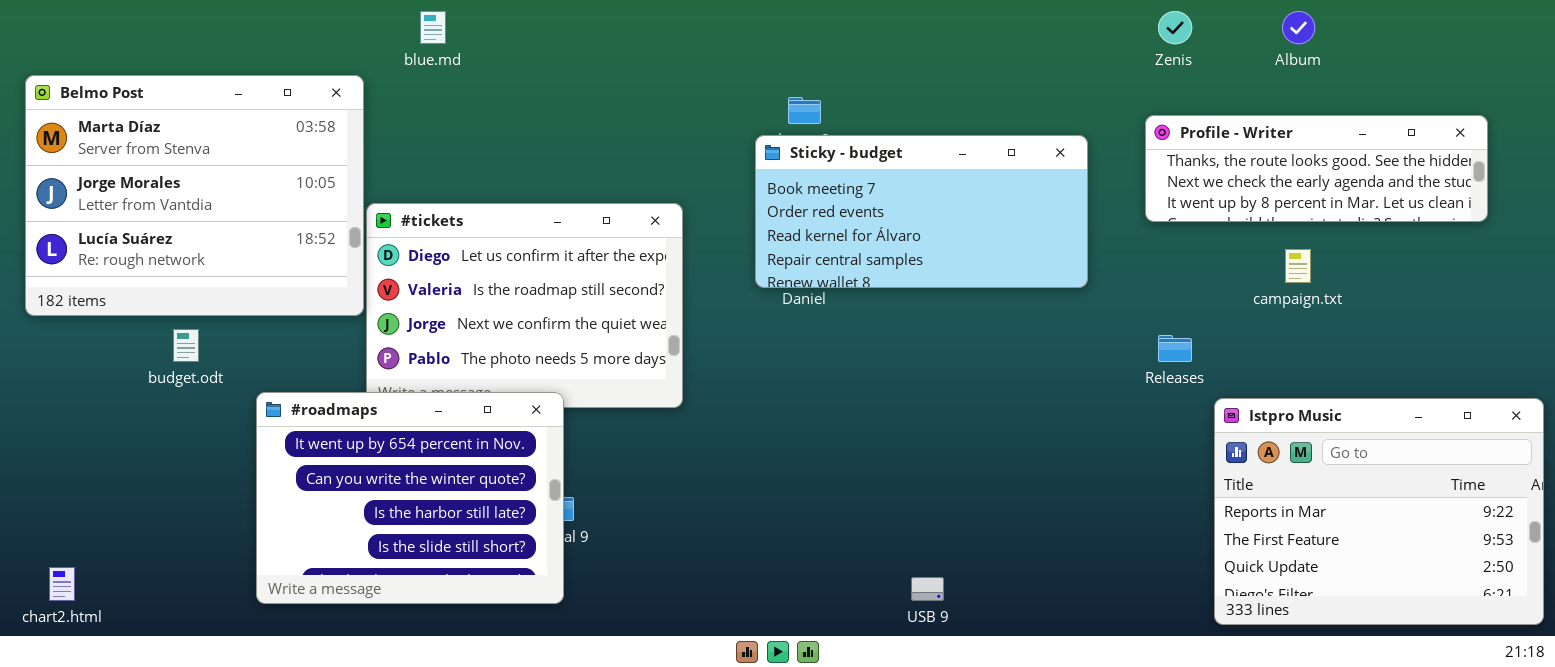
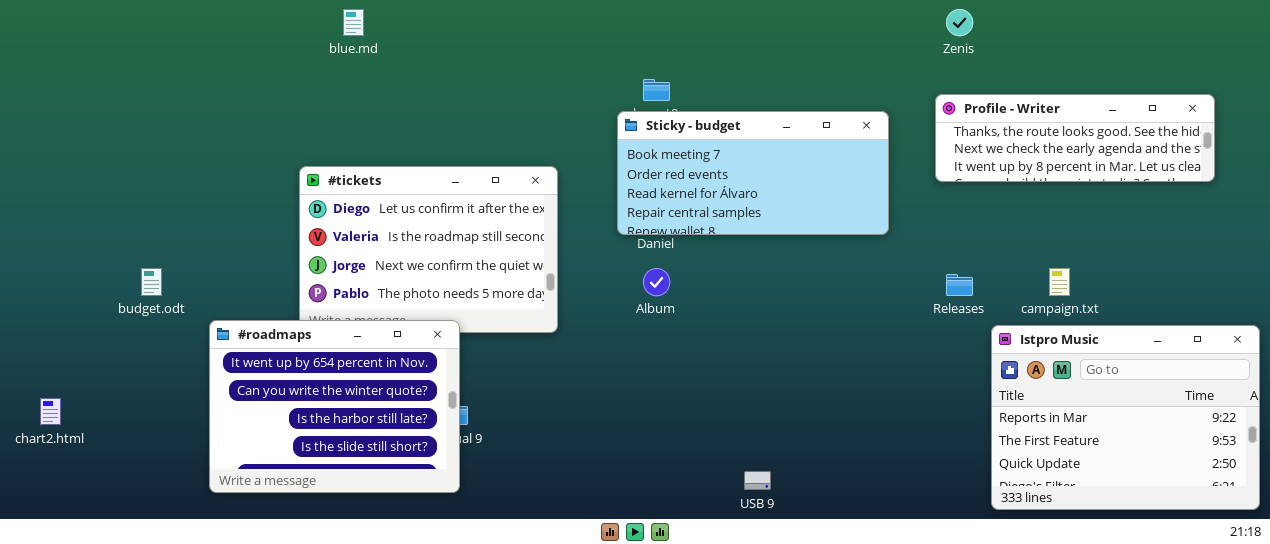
Album: [1282,11,1315,44] -> [643,268,670,296], moved
Belmo Post: [25,75,364,316] -> none, closed
campaign.txt: [1285,249,1311,283] -> [1049,268,1070,296], moved
chart2.html: [49,567,75,601] -> [40,398,61,425], moved

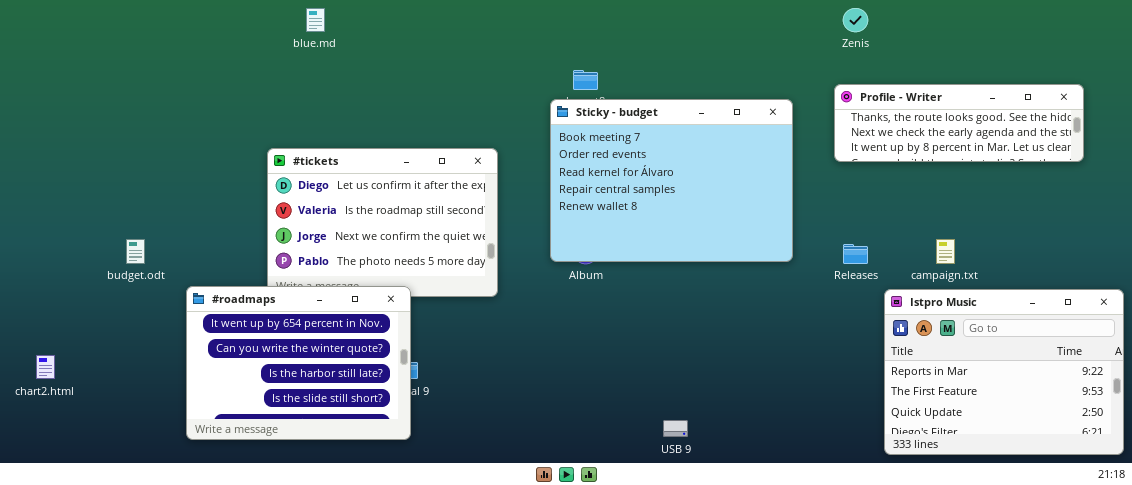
Sticky - budget: [617,111,889,235] -> [550,99,793,262], resized

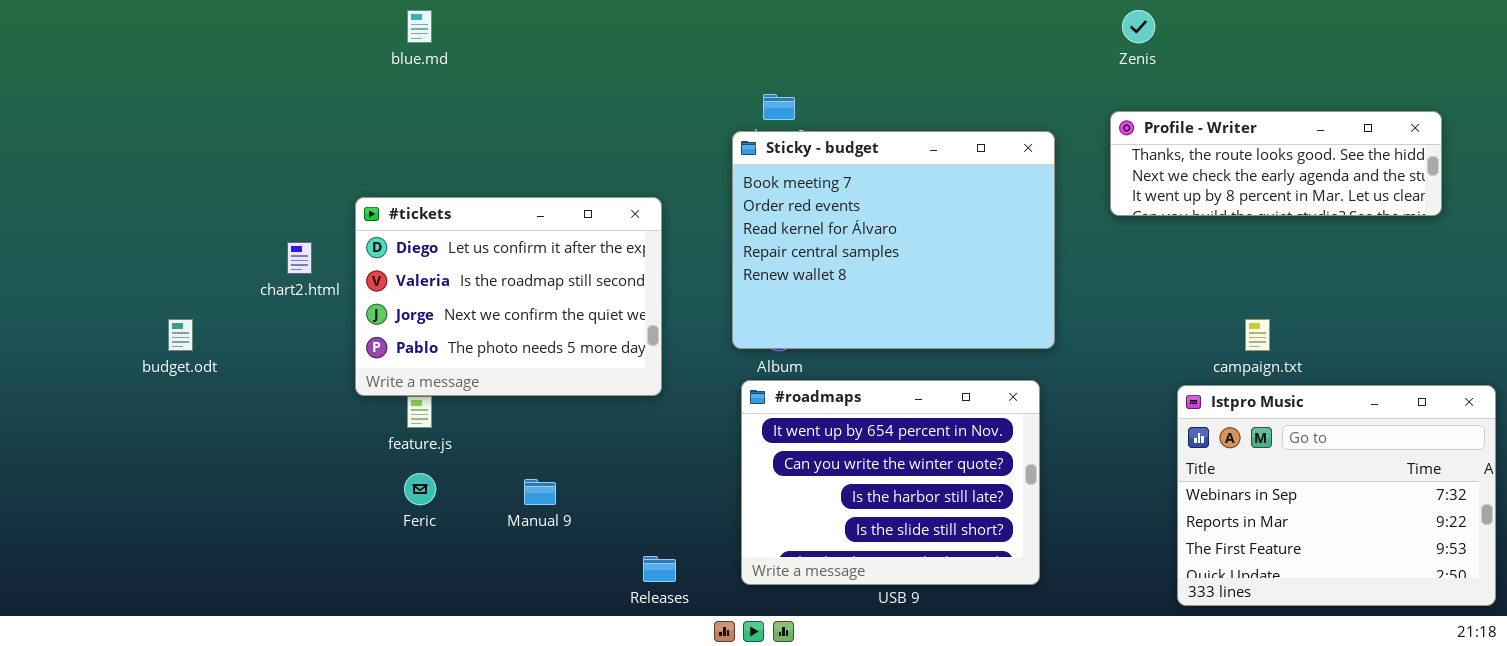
Releases: [843,244,868,264] -> [643,556,676,582], moved
#roadmaps: [186,286,411,440] -> [741,380,1040,585], moved
Istpro Music: [884,289,1124,455] -> [1177,385,1496,606], scrolled up 1 row
chart2.html: [36,355,55,379] -> [287,242,312,274], moved

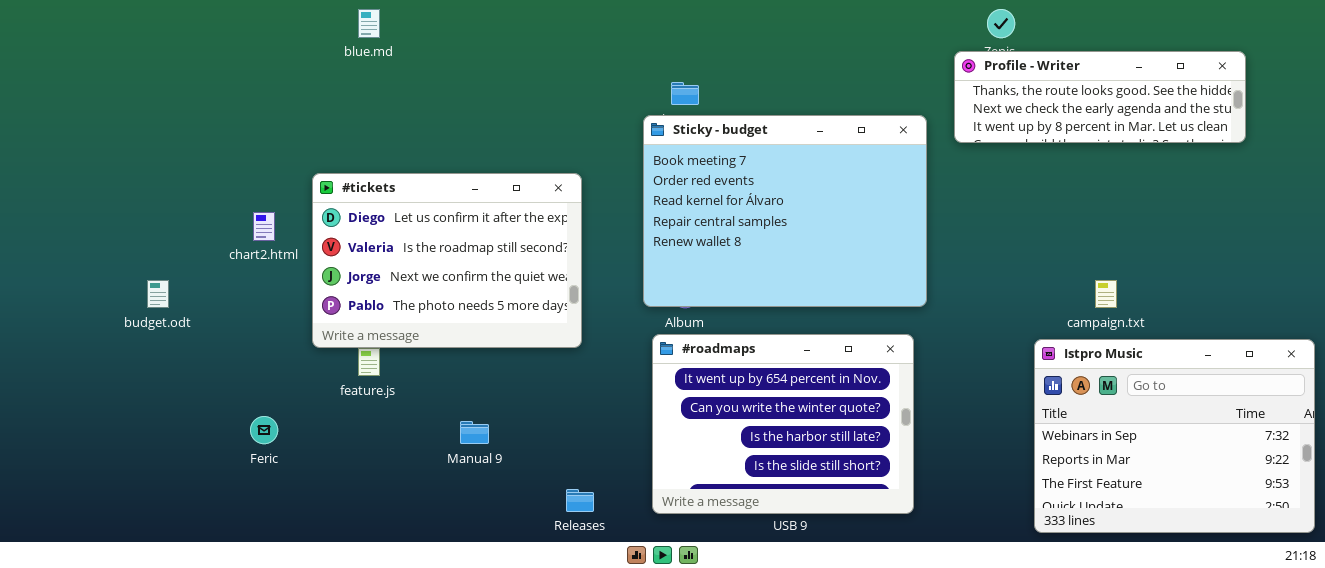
Profile - Writer: [1110,111,1442,216] -> [954,51,1246,143], moved
Feric: [404,473,436,505] -> [250,416,278,444], moved

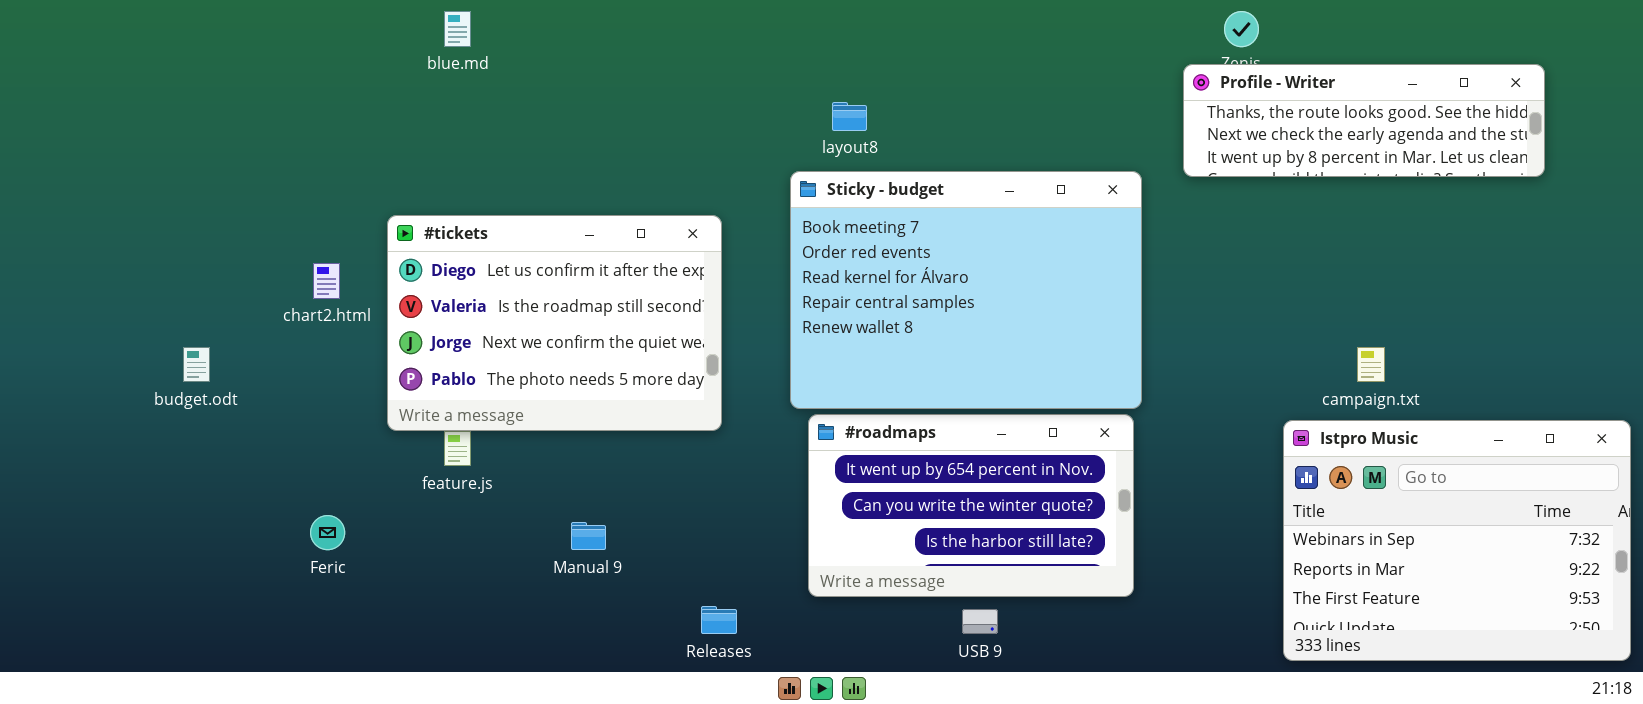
Sticky - budget: [643,115,927,307] -> [790,171,1142,409], moved
#roadmaps: [652,334,914,514] -> [808,414,1134,597], resized

